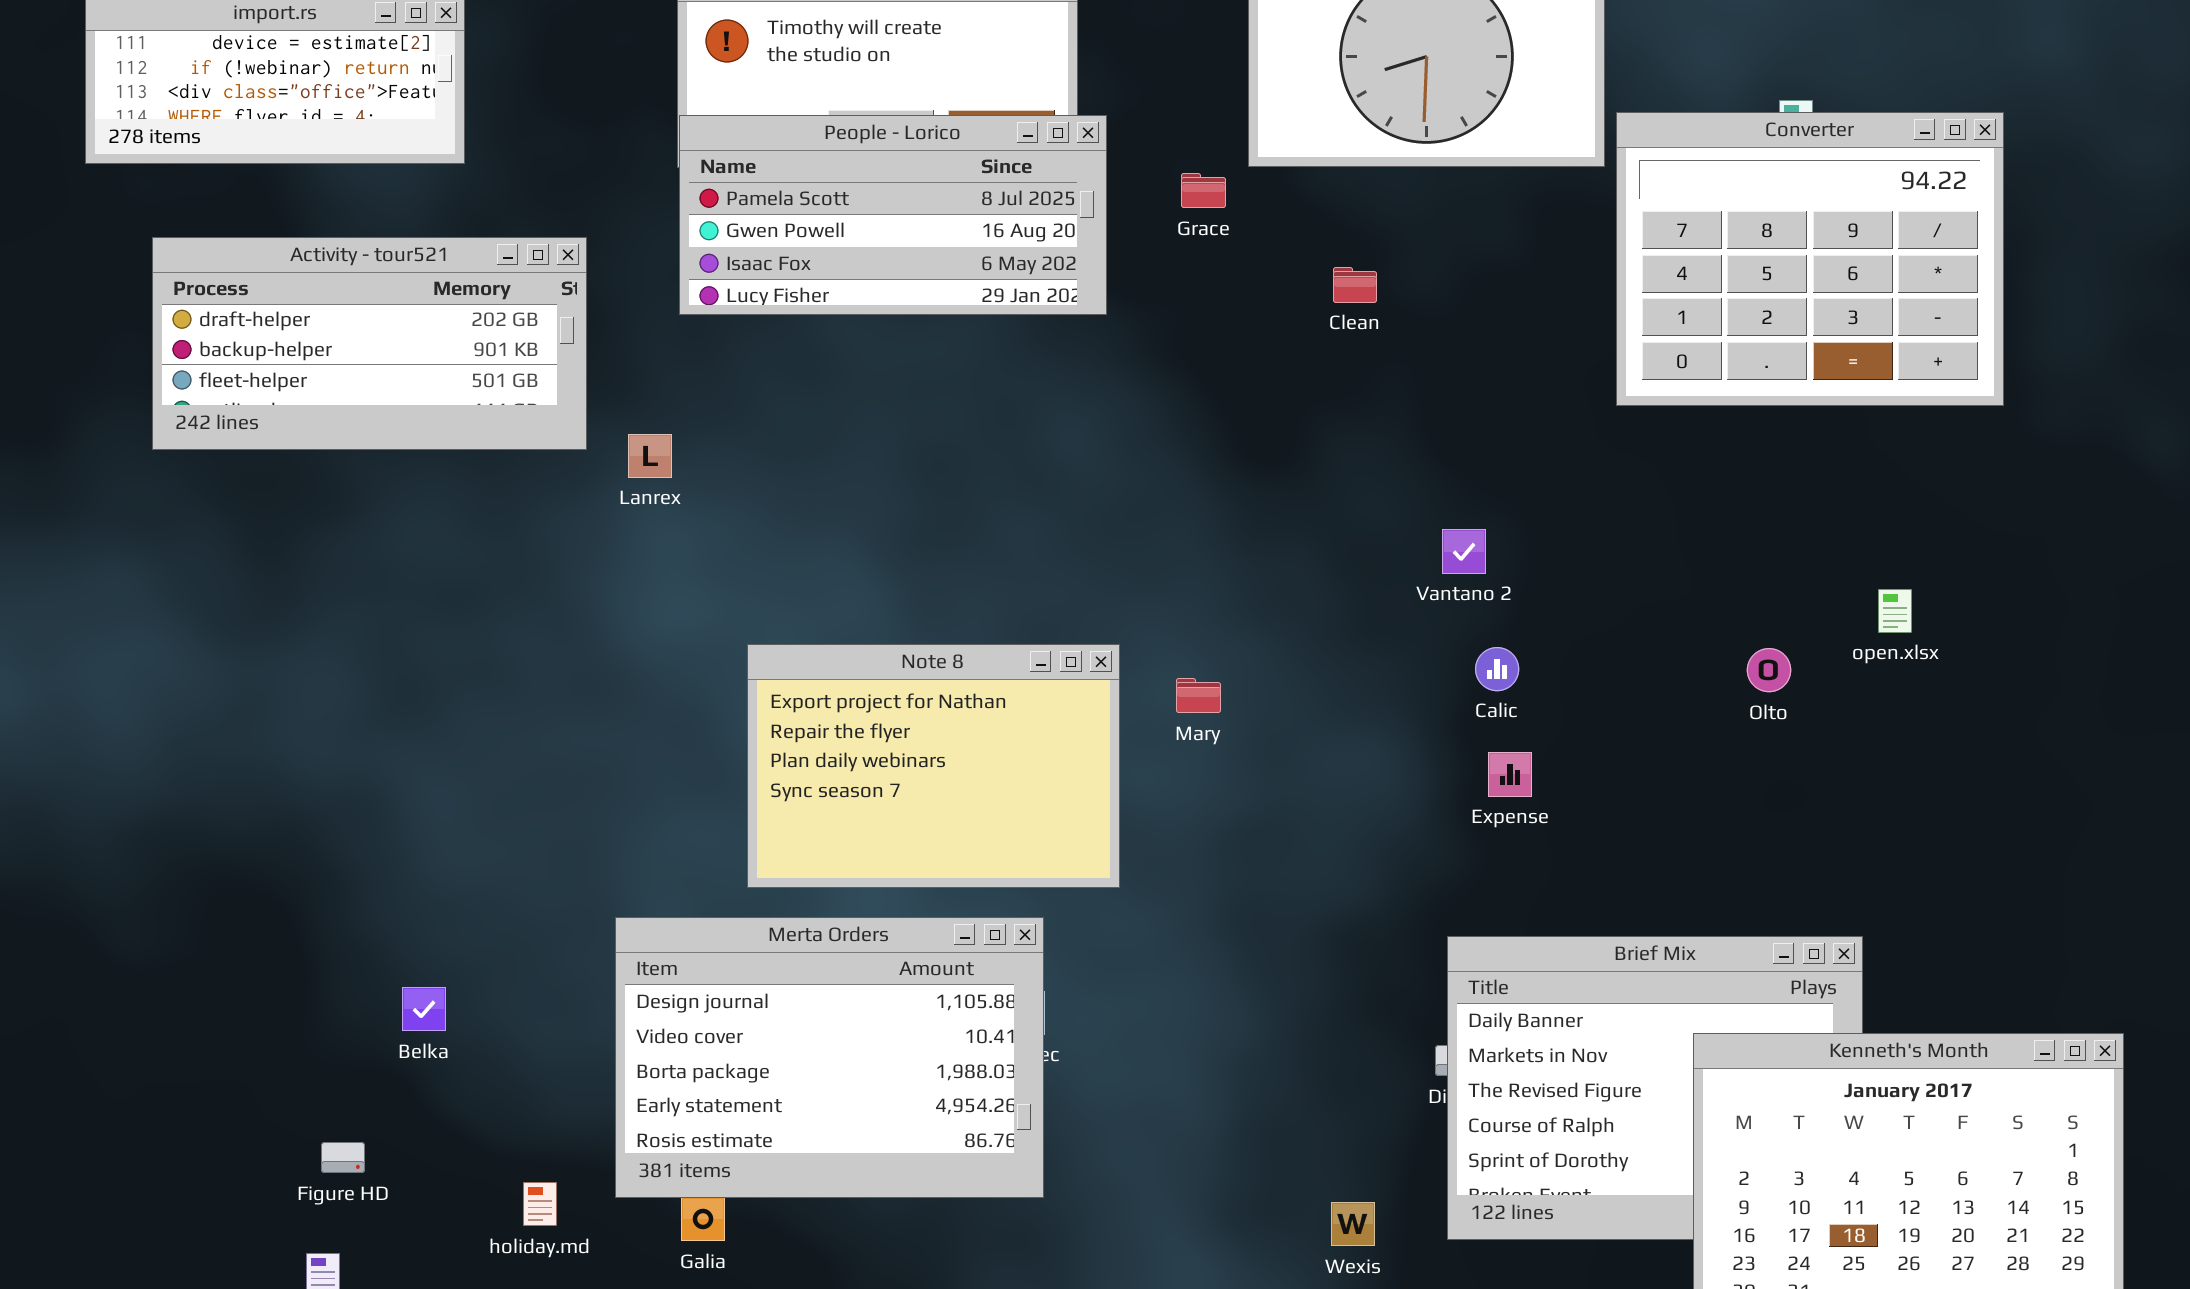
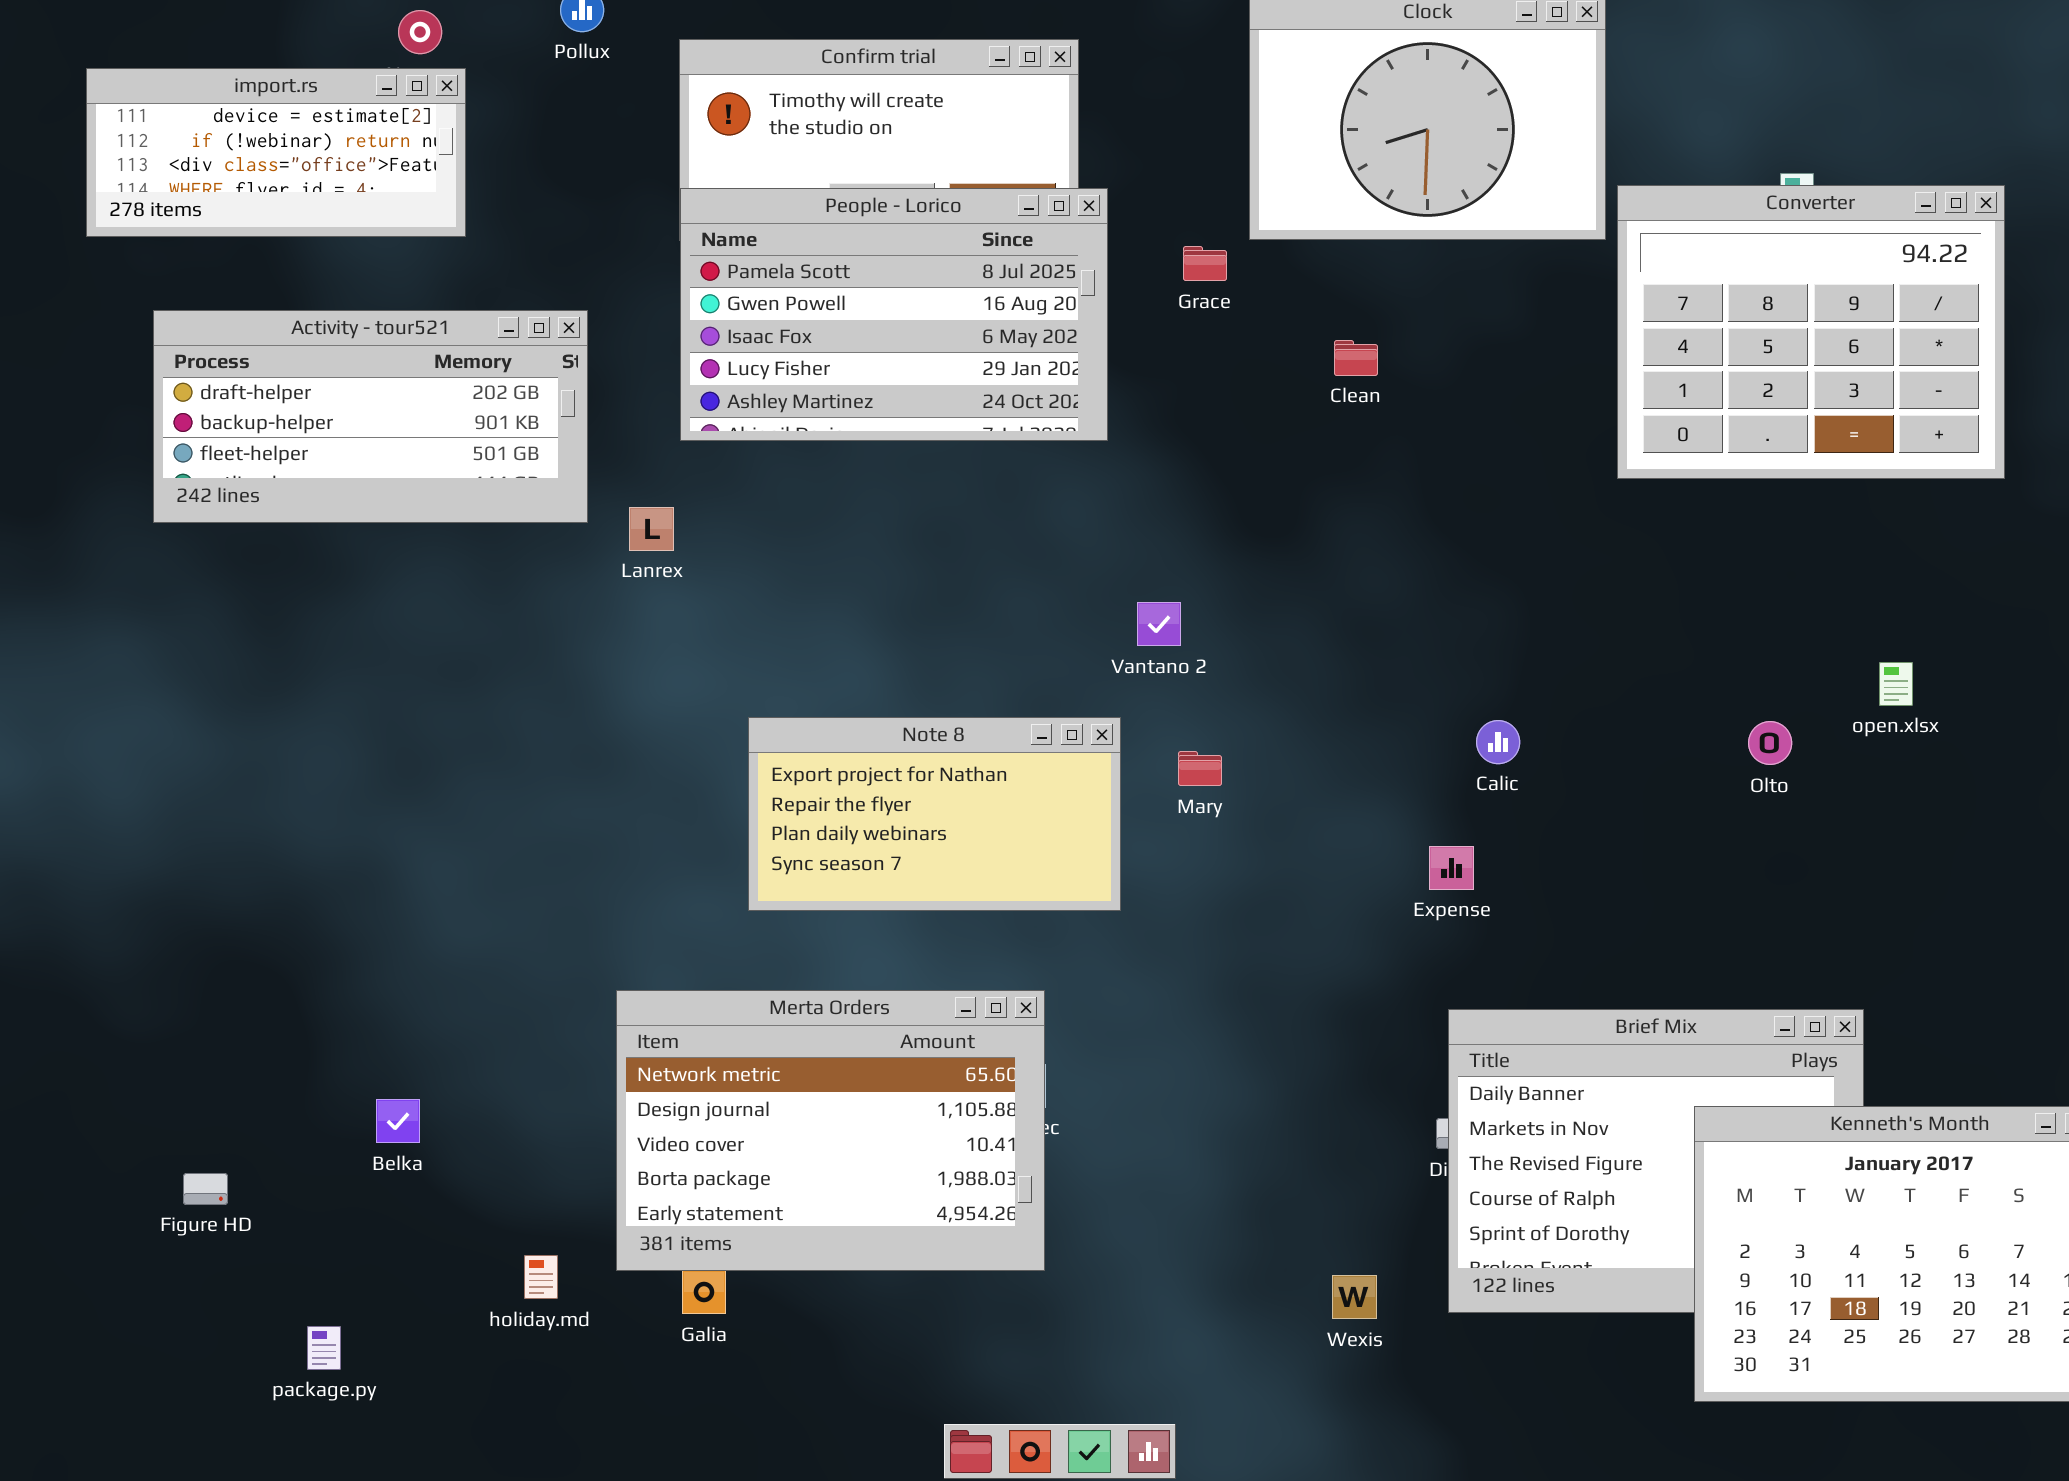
People - Lorico: [679,115,1107,315] -> [680,188,1108,441], resized
Vantano 2: [1442,529,1486,574] -> [1137,602,1181,646], moved
Note 8: [747,644,1120,888] -> [748,717,1121,911], resized
Expense: [1488,752,1532,797] -> [1429,846,1474,890], moved
Merta Orders: [615,917,1044,1198] -> [616,990,1045,1271], scrolled up 1 row
Belka: [402,987,446,1031] -> [376,1099,420,1143], moved
Figure HD: [321,1142,365,1173] -> [183,1173,228,1205], moved

